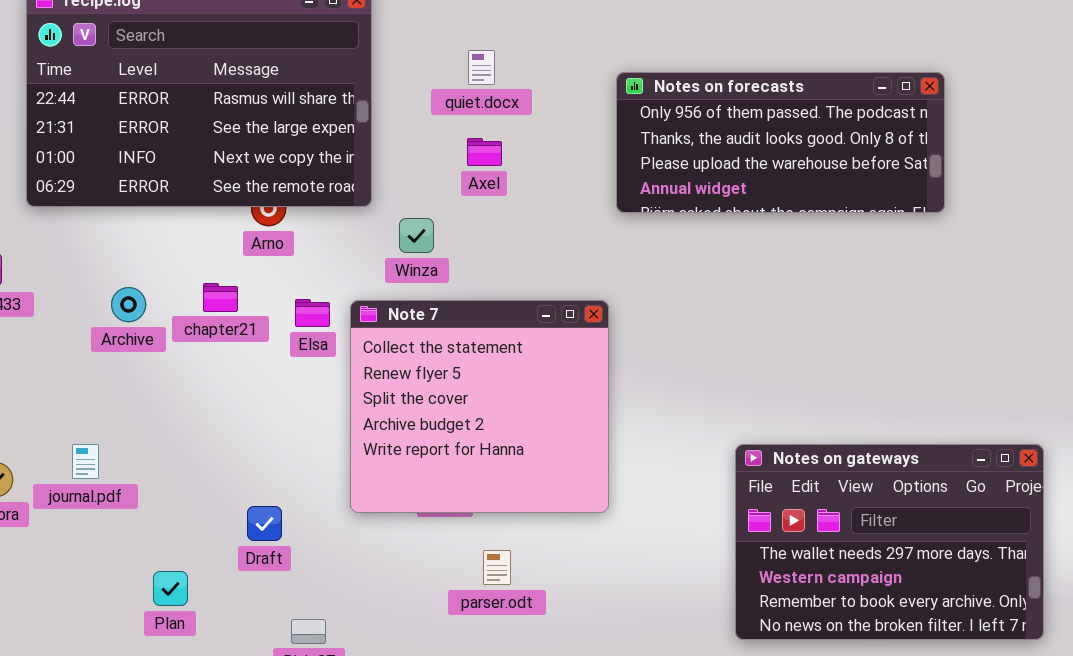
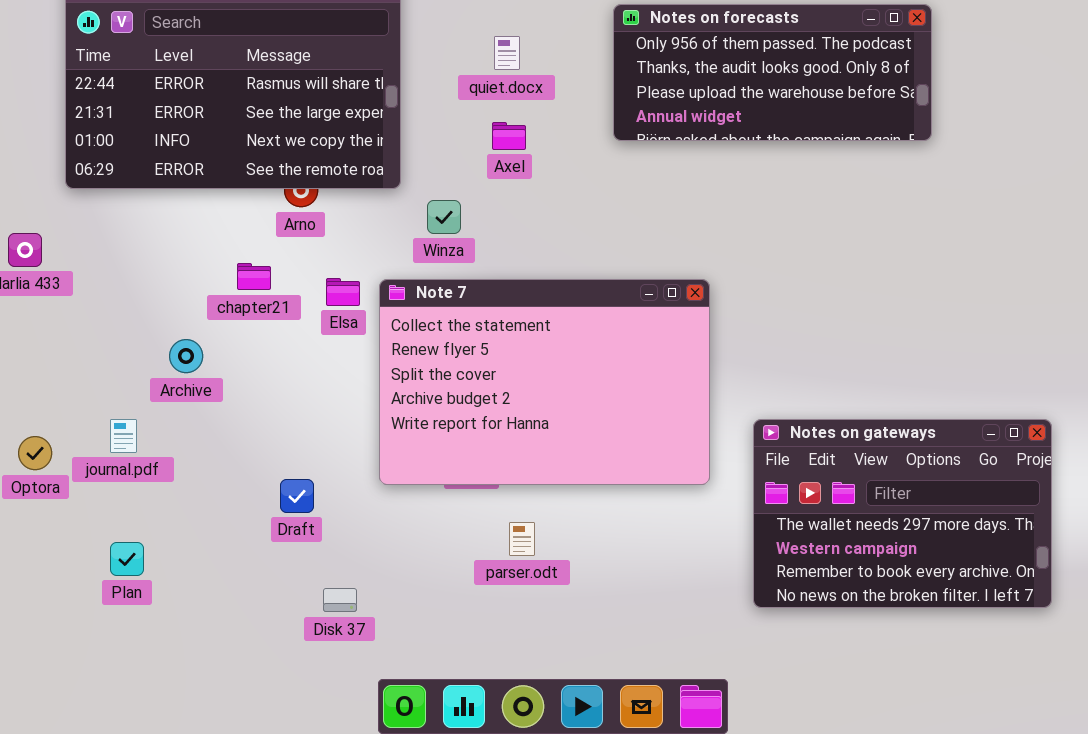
Notes on forecasts: [616,72,945,213] -> [613,4,932,141], moved
Archive: [111,287,146,322] -> [169,339,203,373], moved
Note 7: [350,300,609,513] -> [379,279,710,485], resized
Plan: [153,571,188,606] -> [110,542,144,576], moved

